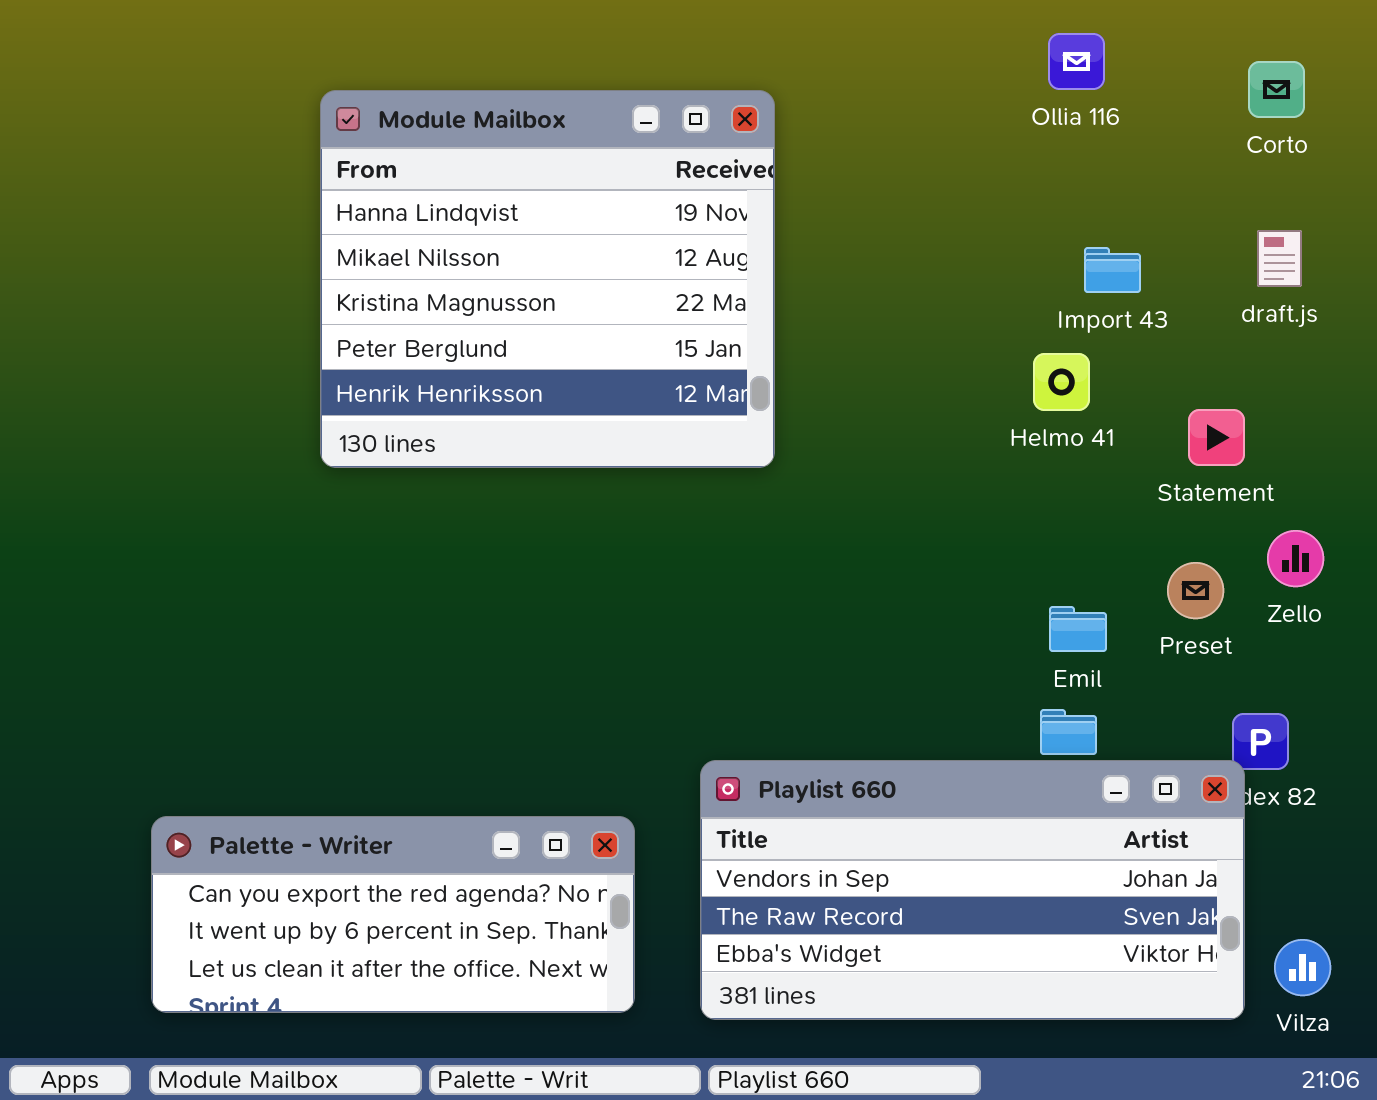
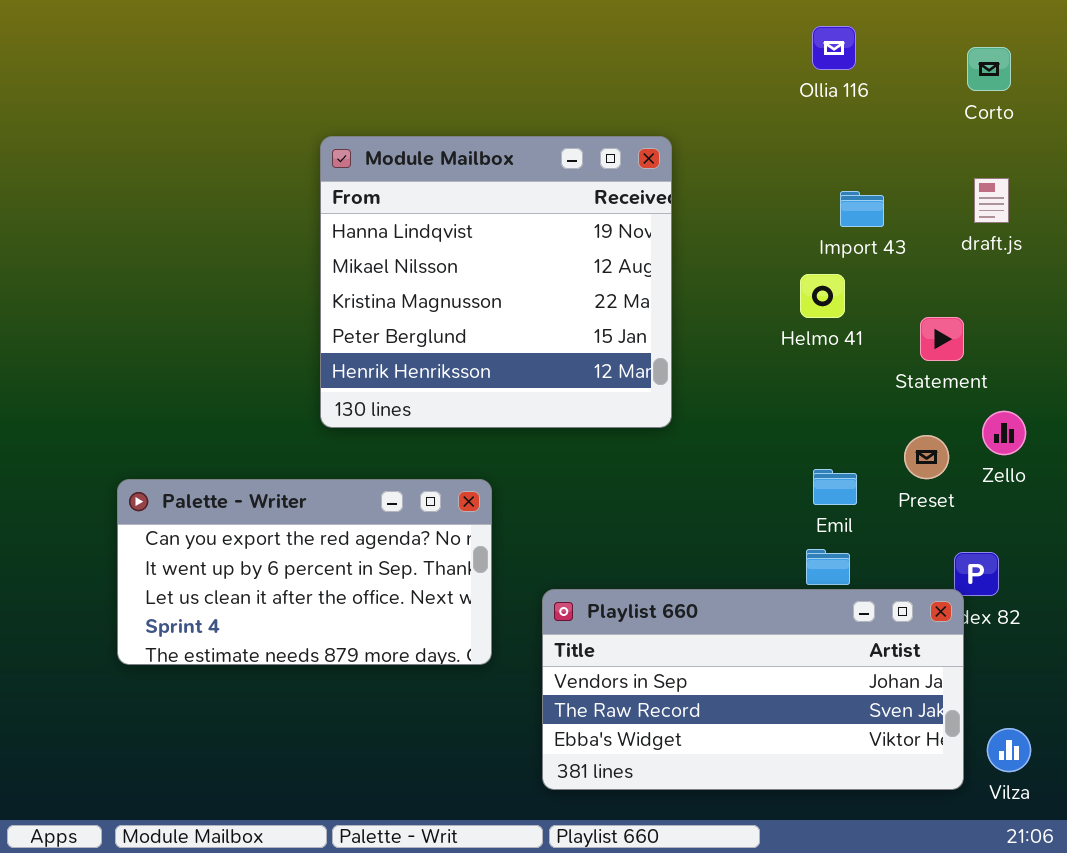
Module Mailbox: [320,90,775,468] -> [320,136,672,428], moved
Palette - Writer: [151,816,635,1013] -> [117,479,492,665], moved, resized

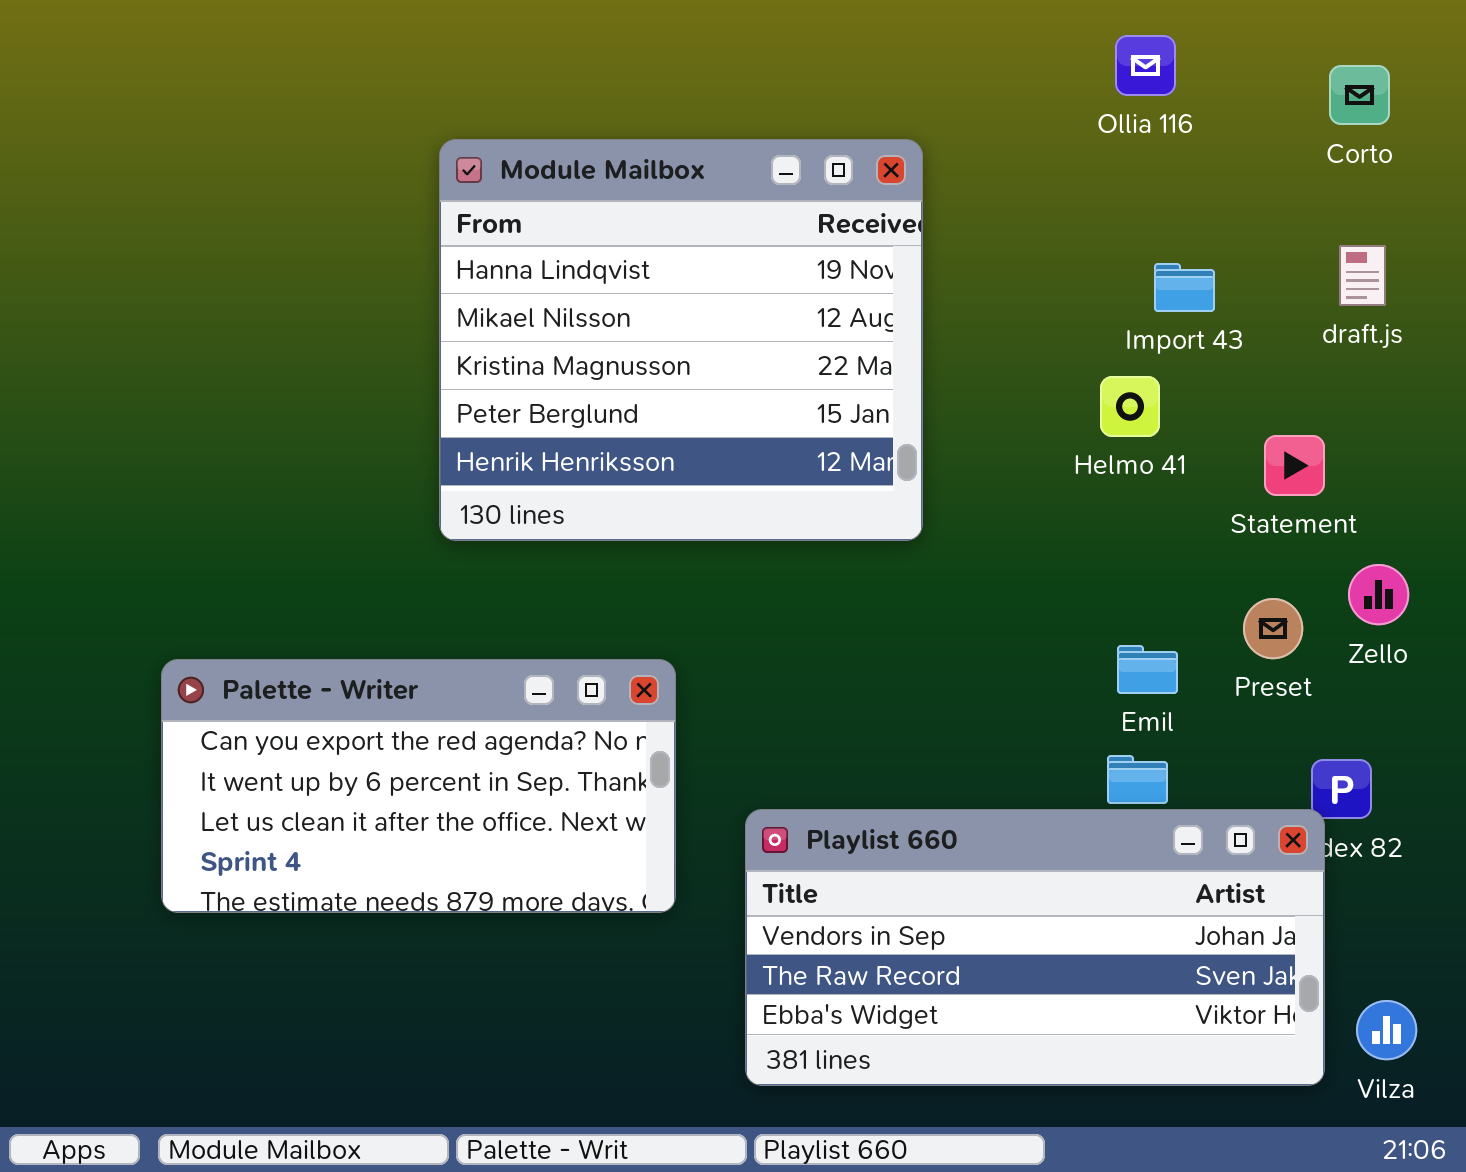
Module Mailbox: [320,136,672,428] -> [439,139,923,541], moved

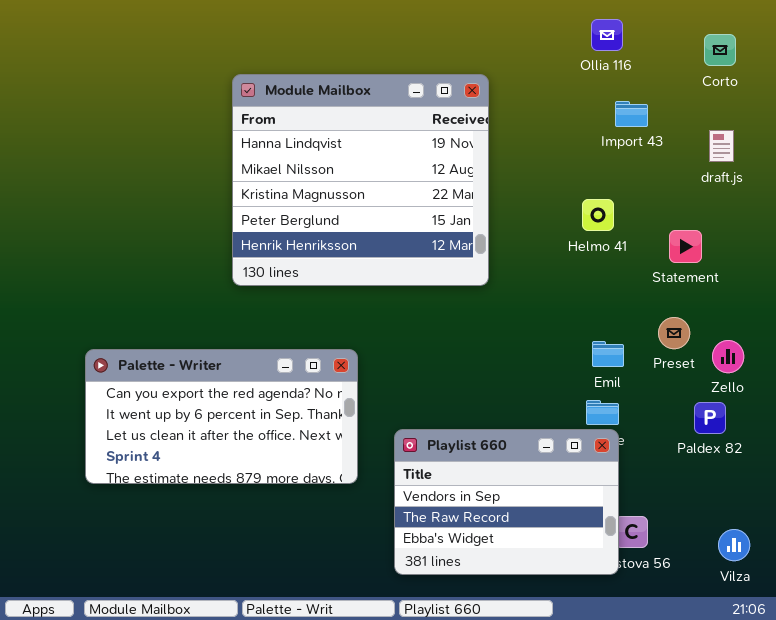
Import 43: [1154,263,1215,312] -> [615,101,648,127], moved
Zello: [1348,564,1409,625] -> [712,340,744,373], moved
Playlist 660: [745,809,1325,1086] -> [394,429,619,575], resized

